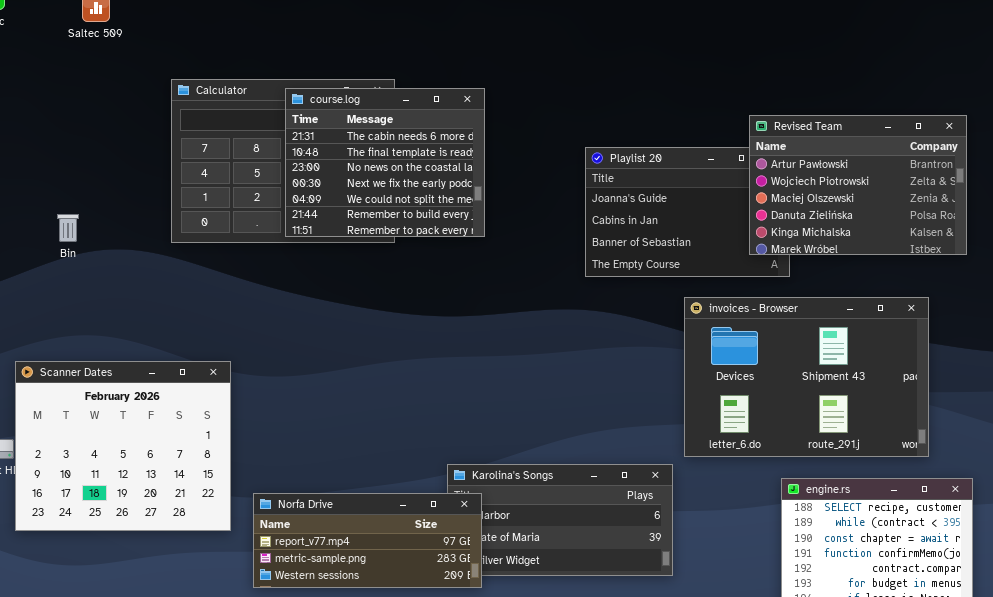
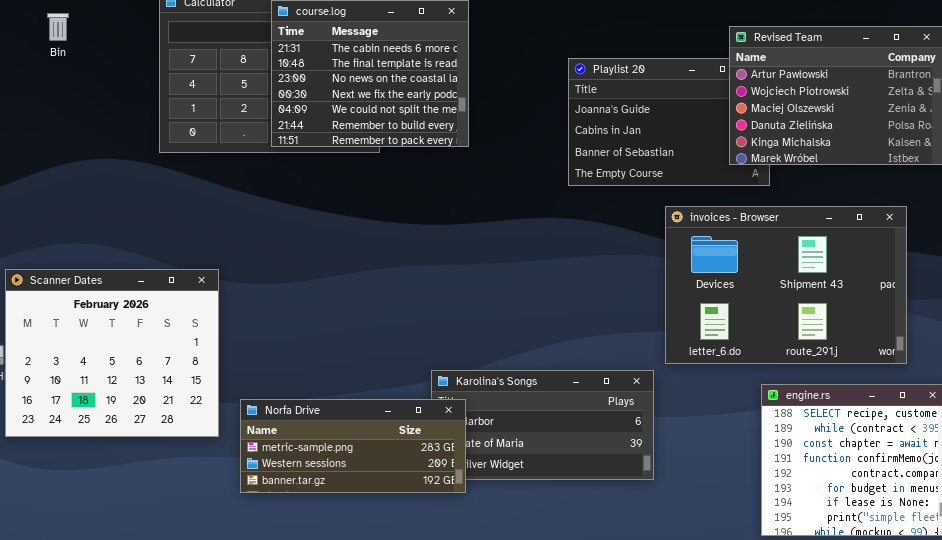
Bin: [57,214,79,242] -> [47,13,69,41], moved
Norfa Drive: [253,493,482,588] -> [240,399,466,493], scrolled down 1 row

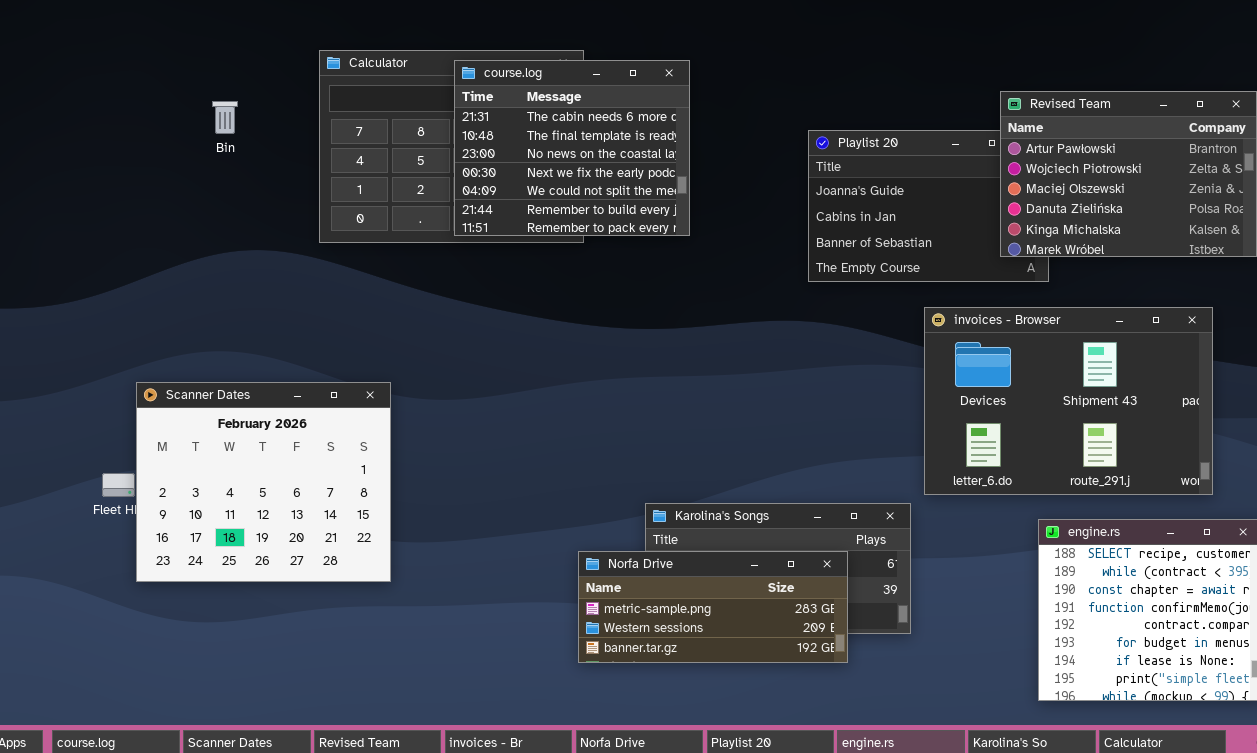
Bin: [47,13,69,41] -> [212,101,238,134], moved
Norfa Drive: [240,399,466,493] -> [578,551,848,663], moved

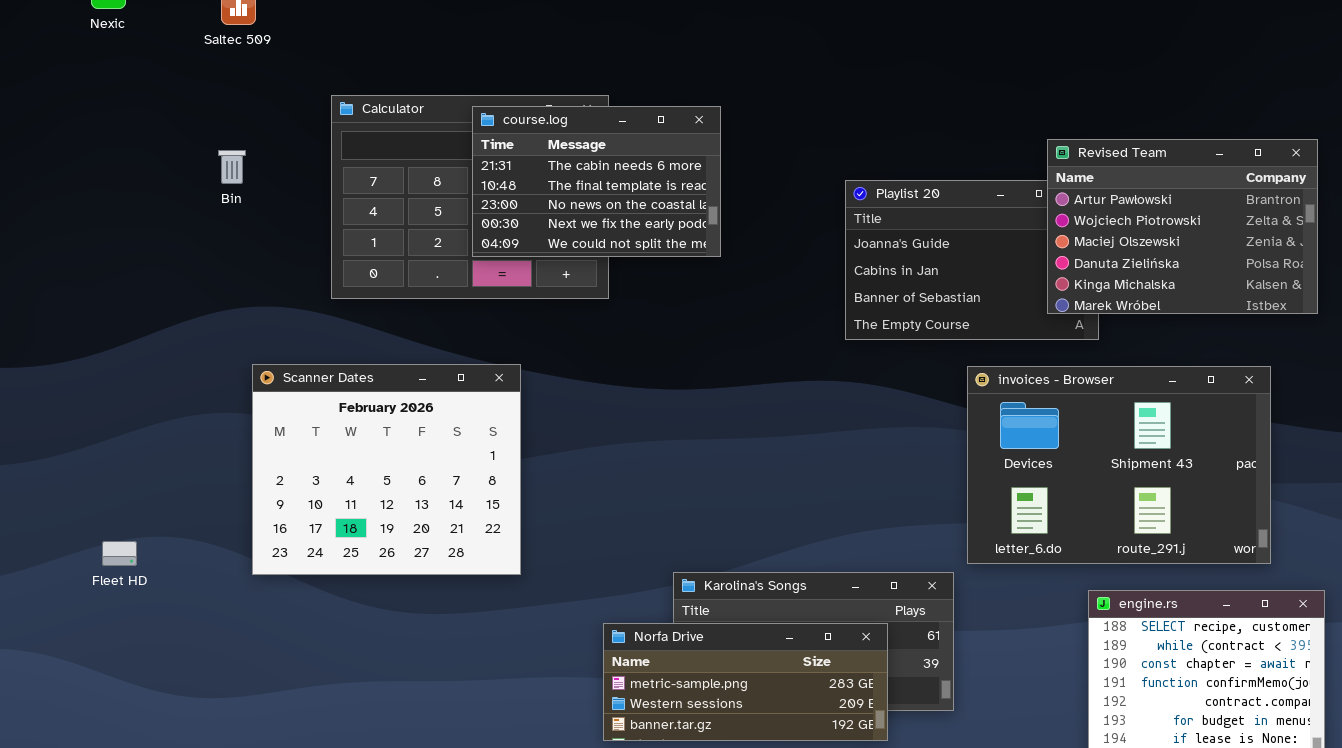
course.log: [454,60,690,236] -> [472,106,721,257], resized
Scanner Dates: [136,382,391,582] -> [252,364,521,575], moved

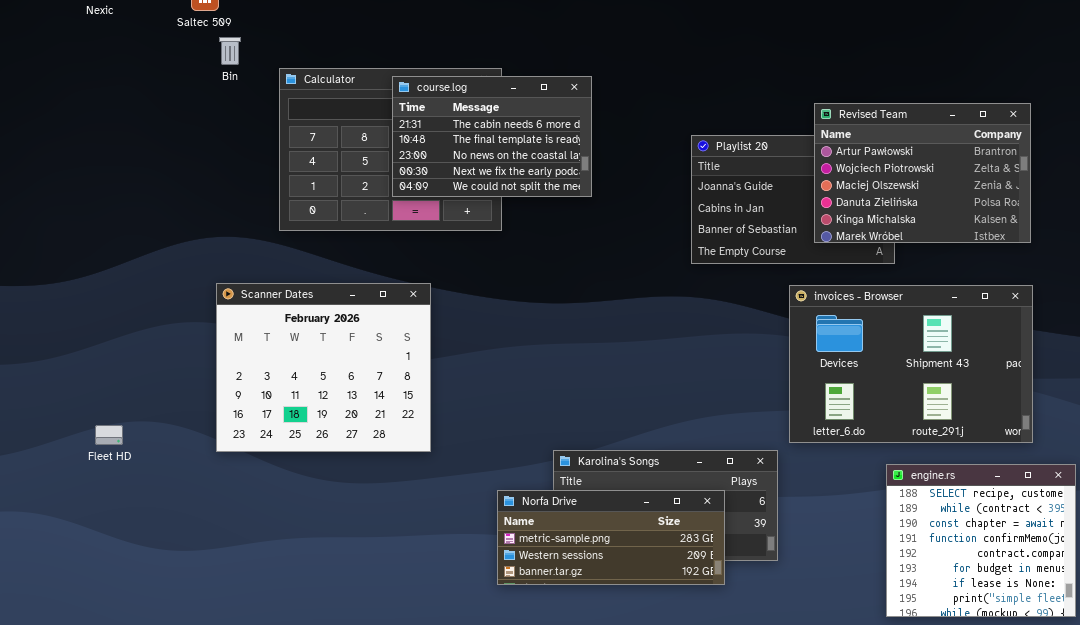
Revised Team: [1047,139,1318,314] -> [814,103,1031,243], moved
Bin: [218,150,246,184] -> [219,37,241,65], moved

